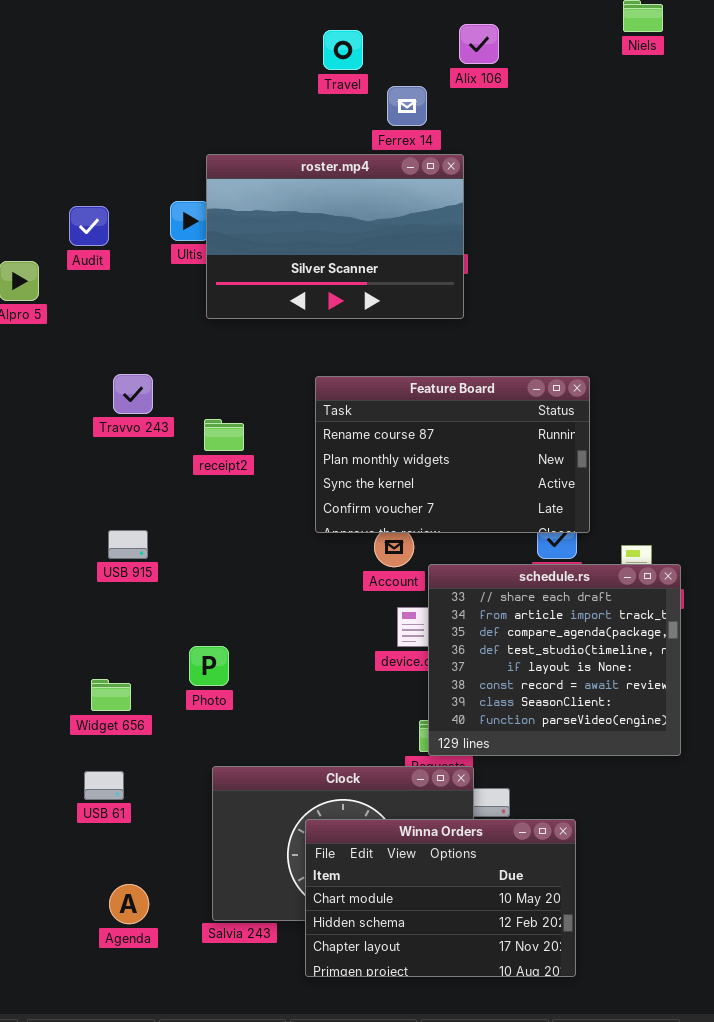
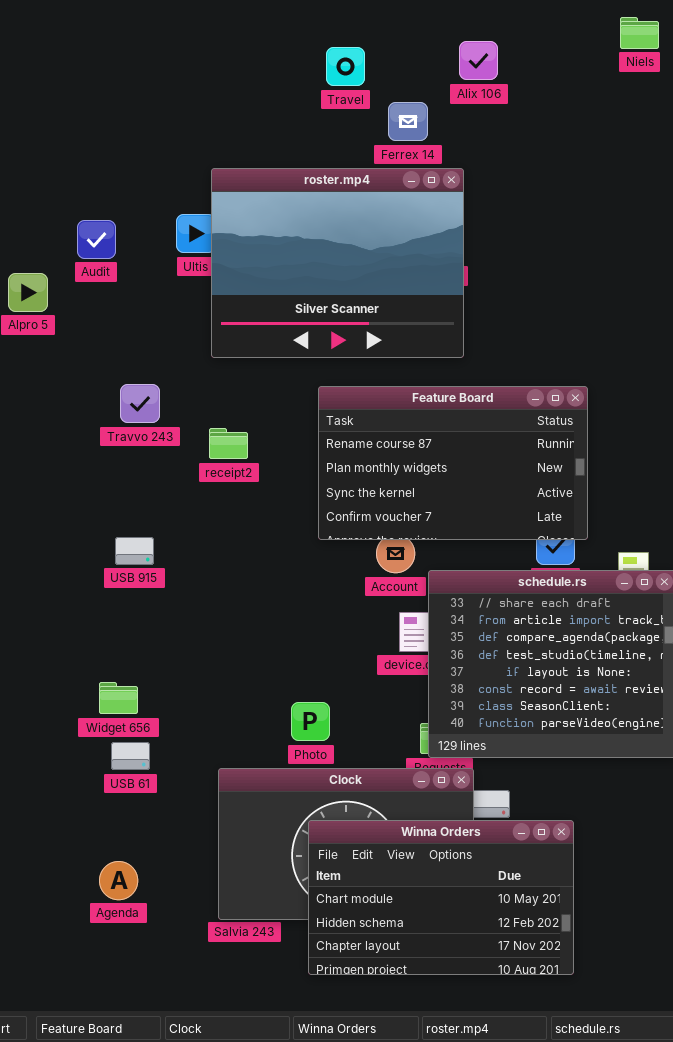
roster.mp4: [206,154,464,319] -> [211,168,464,358], resized
Photo: [189,646,229,686] -> [291,702,330,741], moved
USB 61: [84,771,124,800] -> [111,742,150,770], moved
Agenda: [109,884,149,924] -> [99,861,138,900], moved

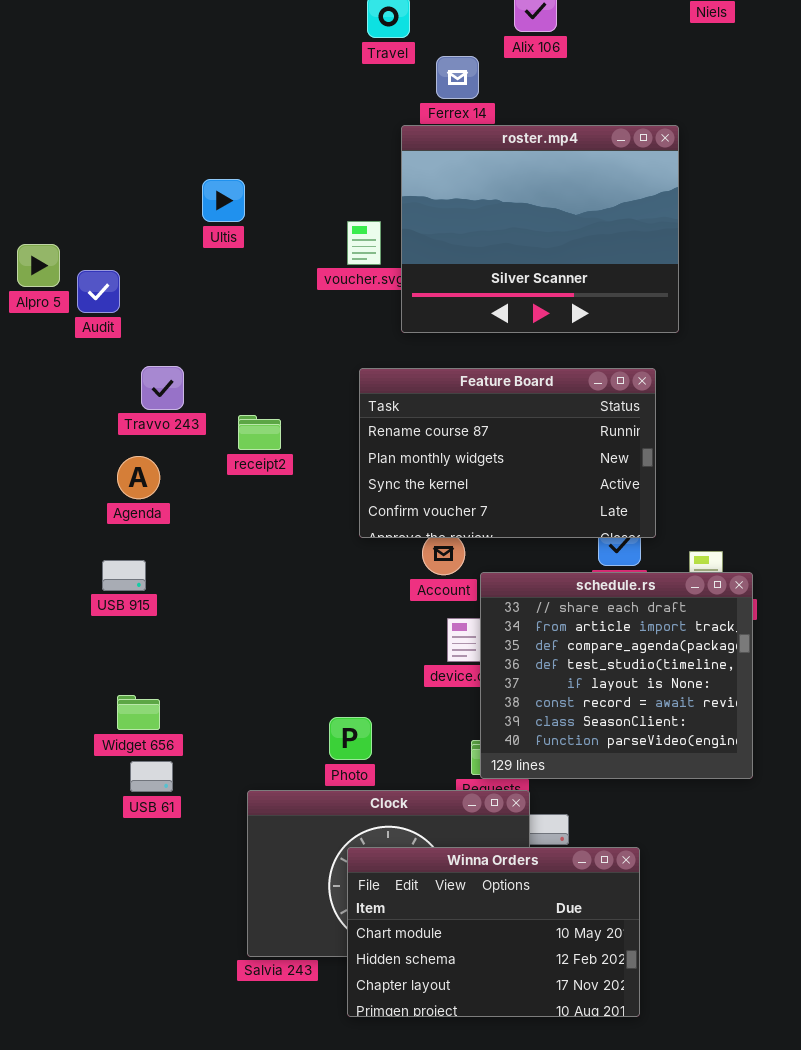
roster.mp4: [211,168,464,358] -> [401,125,679,333], moved
Audit: [77,220,116,259] -> [77,270,120,313], moved
USB 915: [115,537,154,565] -> [102,560,146,591], moved
Agenda: [99,861,138,900] -> [117,456,160,499], moved

